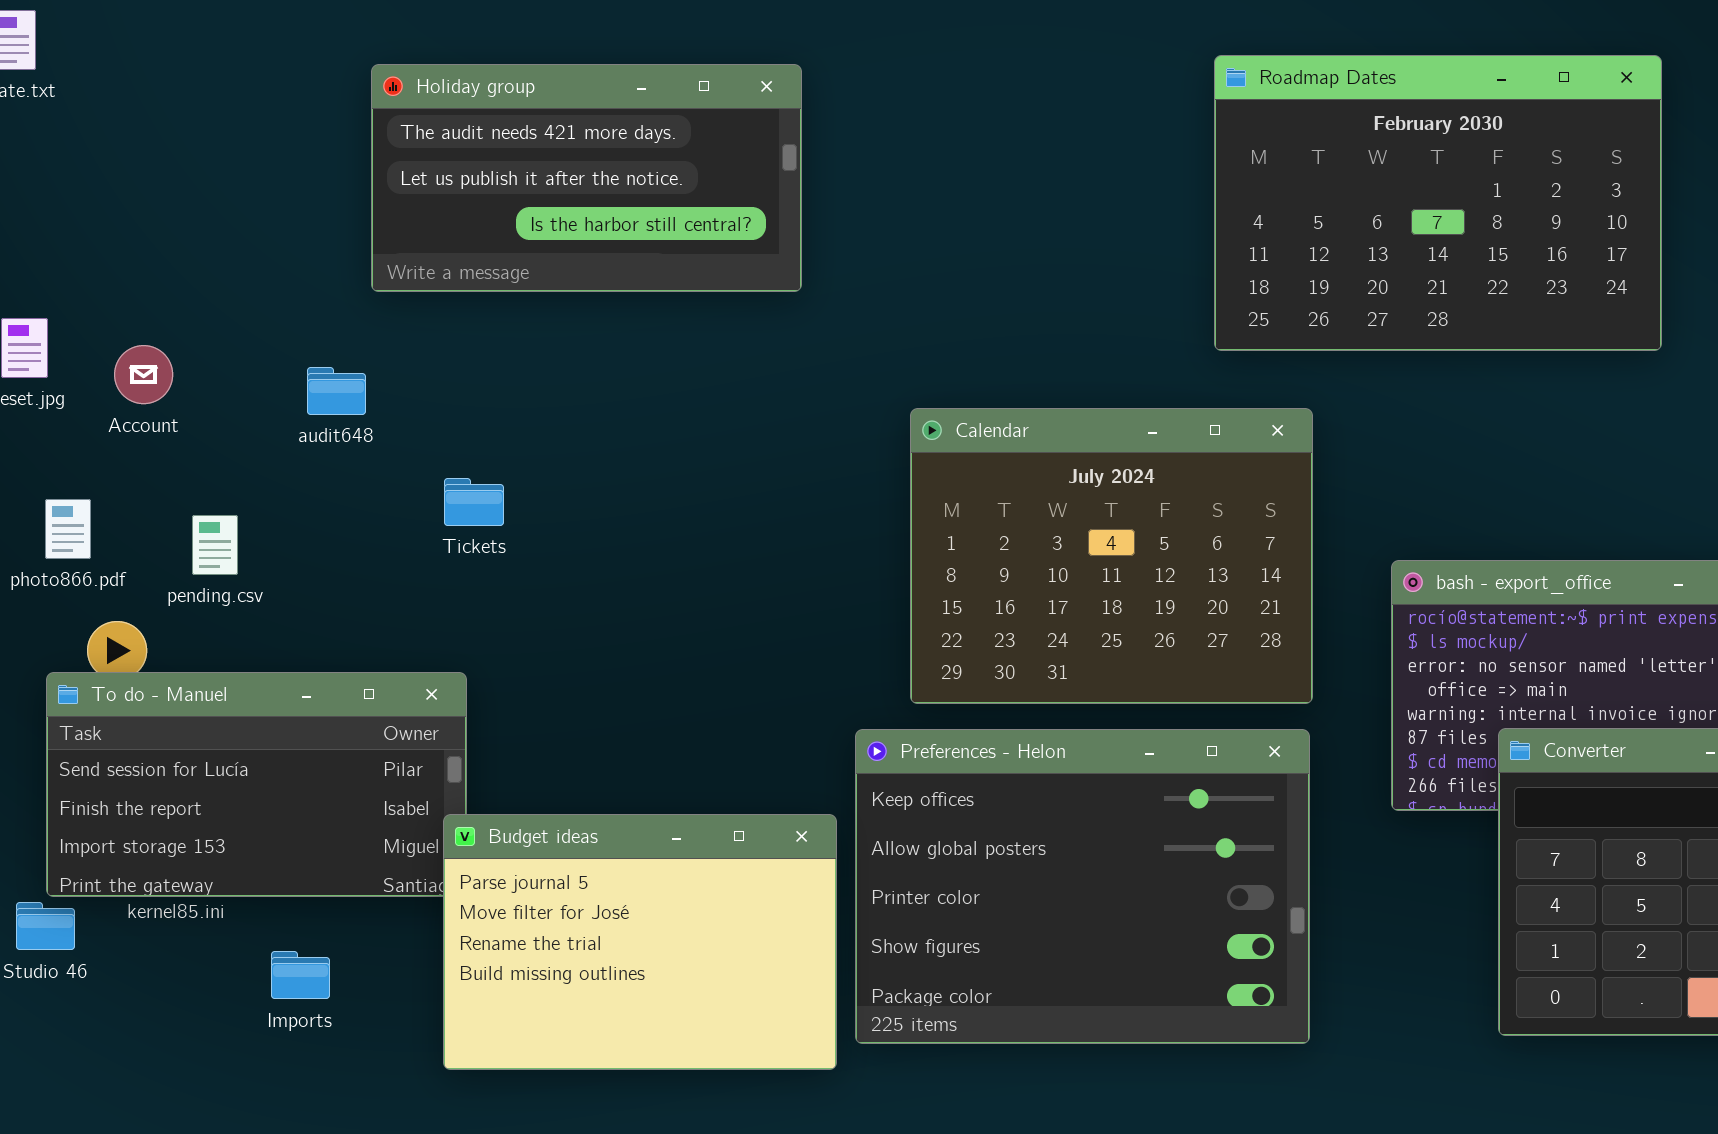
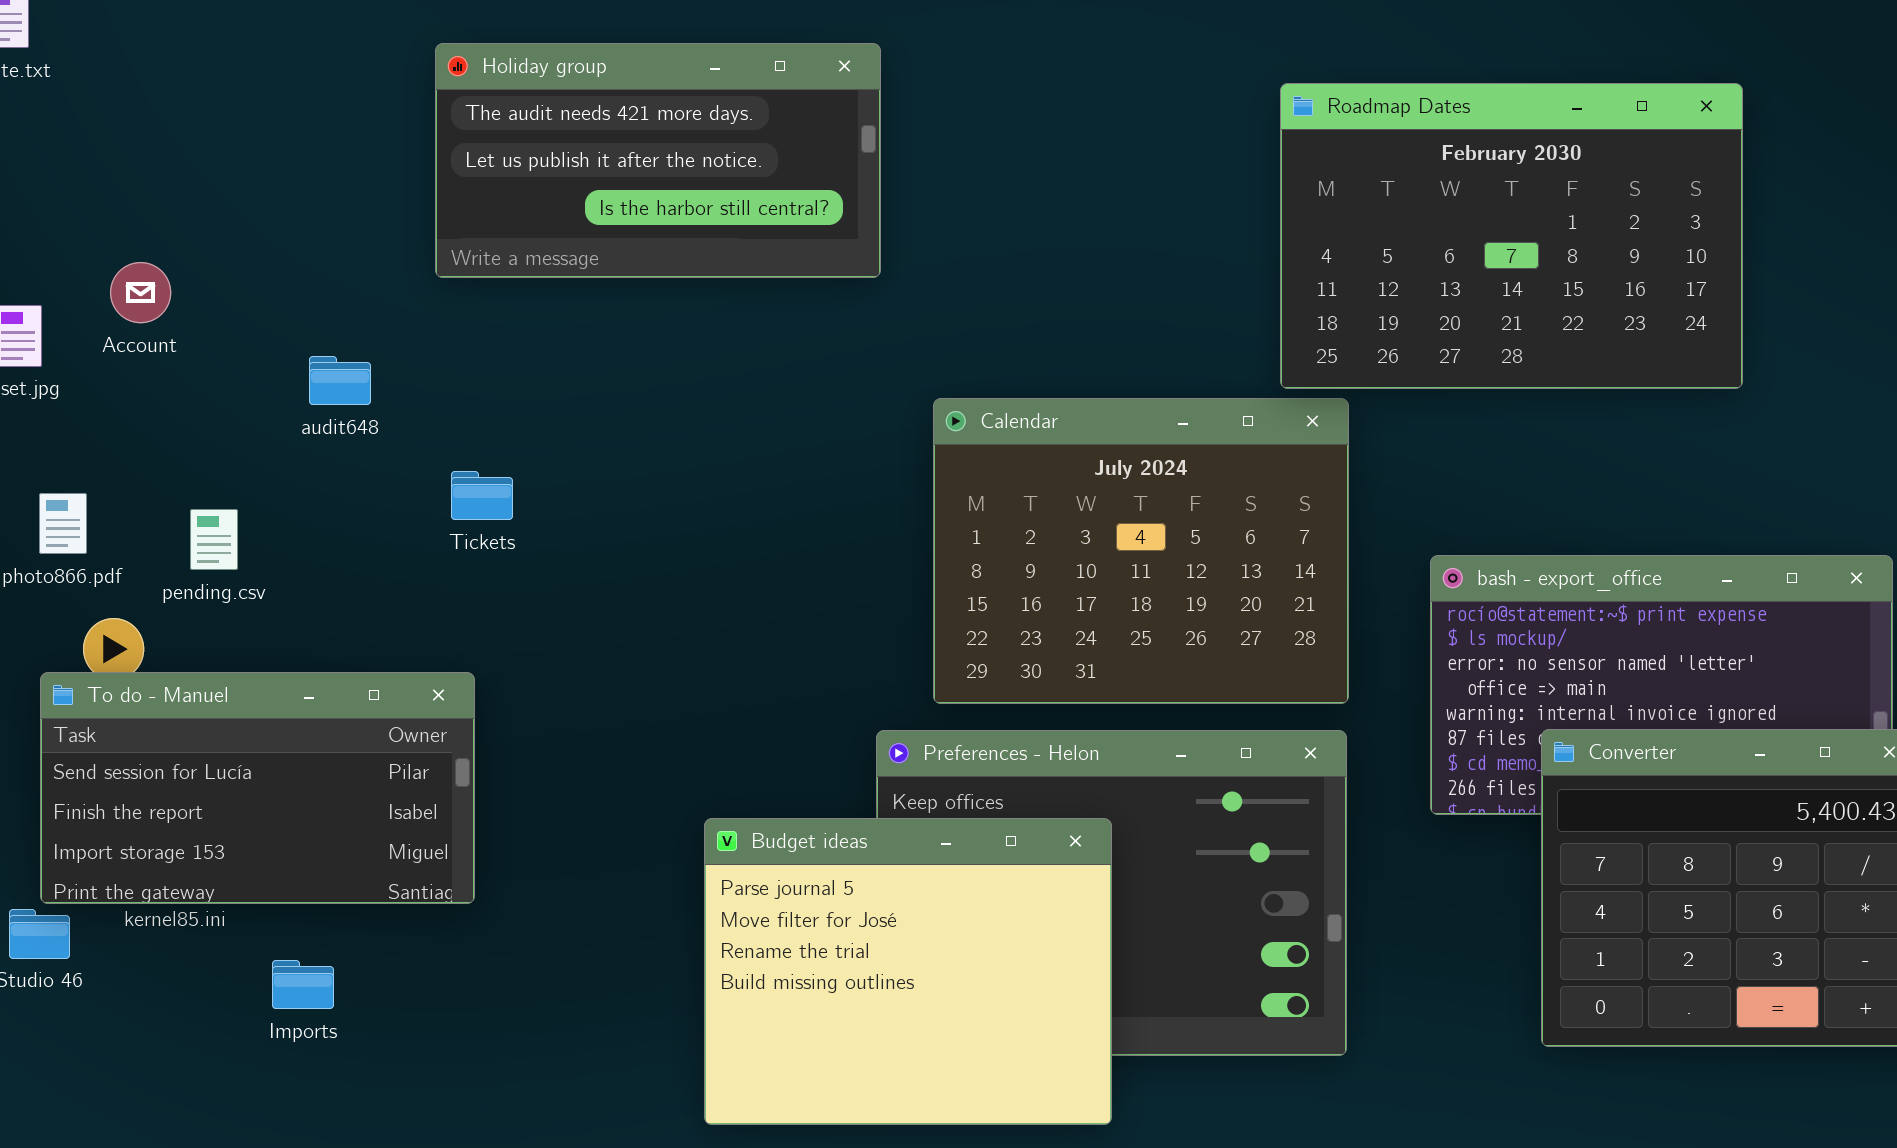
Roadmap Dates: [1214,55,1662,351] -> [1280,83,1743,389], moved
Holiday group: [371,64,802,292] -> [435,43,881,278], moved
Account: [114,345,173,404] -> [110,262,171,323], moved
Budget ideas: [443,814,837,1070] -> [704,818,1112,1125], moved, resized

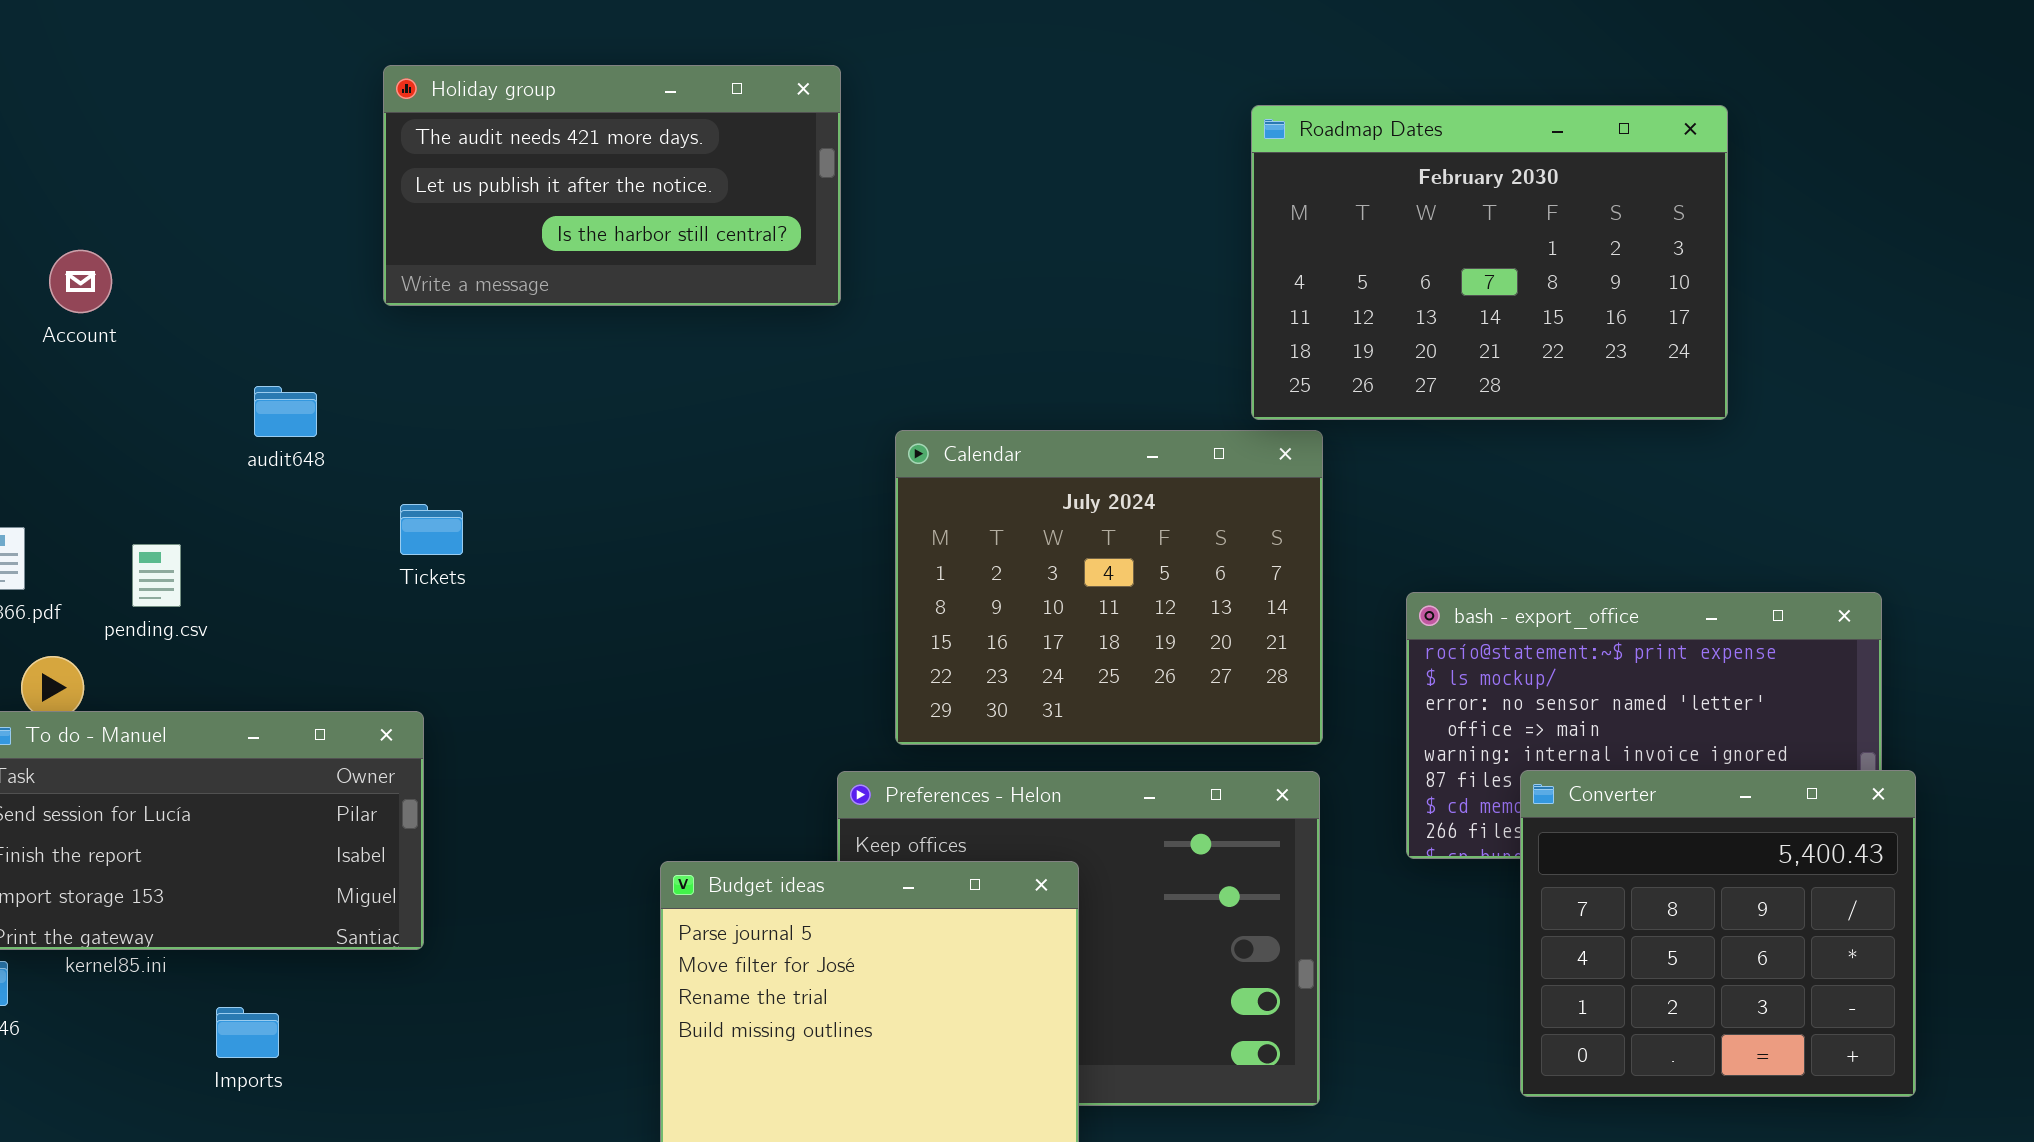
Account: [110,262,171,323] -> [49,250,112,313], moved

